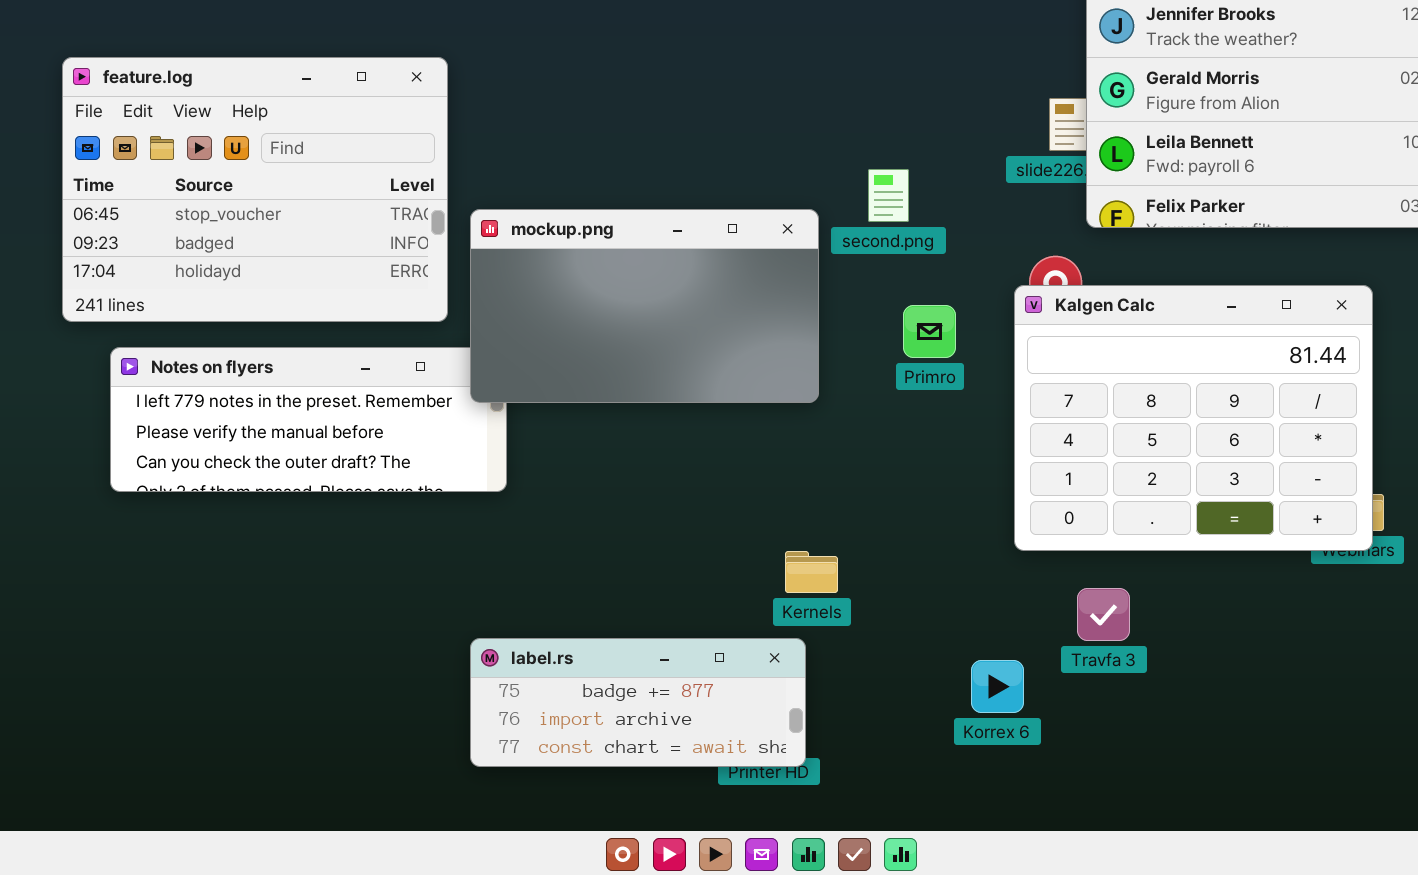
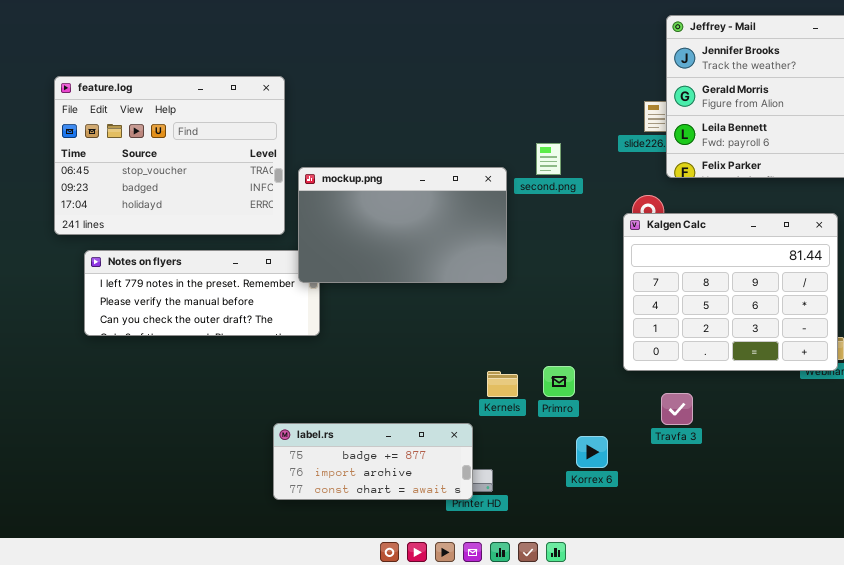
Primro: [903,305,956,358] -> [543,366,575,397], moved
label.rs: [470,638,806,767] -> [273,423,473,500], moved
Korrex 6: [971,660,1024,713] -> [576,436,608,468], moved

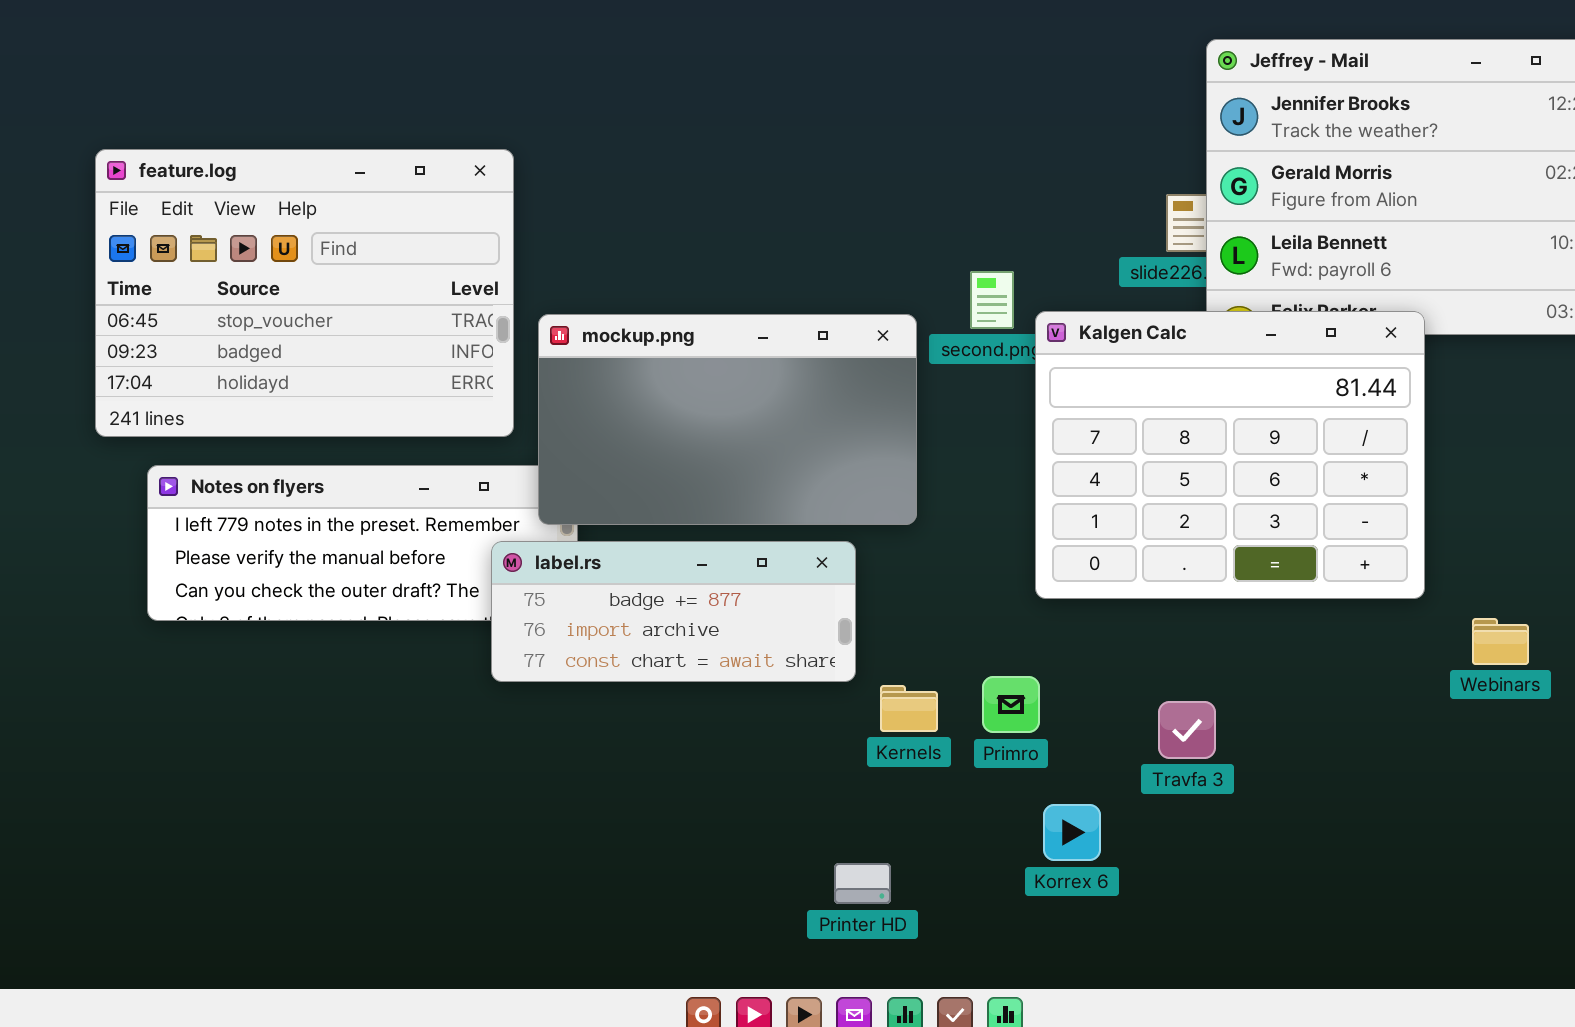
Kalgen Calc: [623,213,838,371] -> [1035,311,1425,599], moved
Travfa 3: [661,393,693,425] -> [1158,701,1216,759], moved
label.rs: [273,423,473,500] -> [491,541,856,682], moved

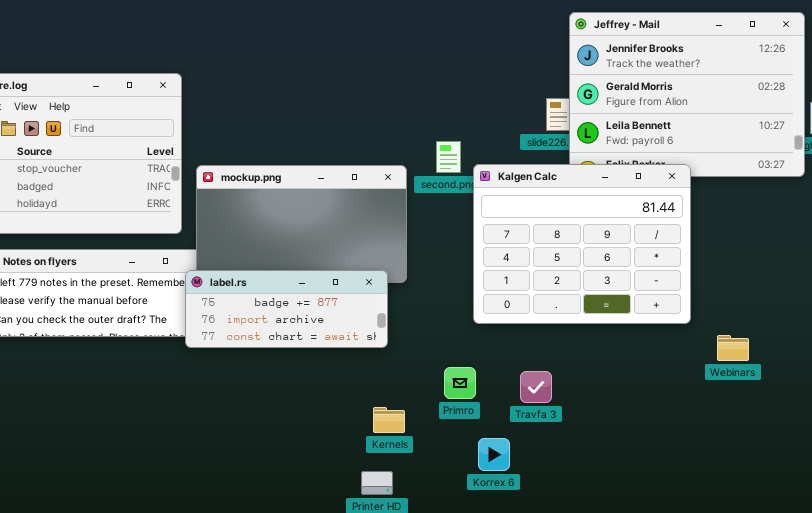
label.rs: [491,541,856,682] -> [185,270,388,348], moved
Kernels: [880,685,938,732] -> [373,407,405,433], moved
Travfa 3: [1158,701,1216,759] -> [520,371,552,403], moved

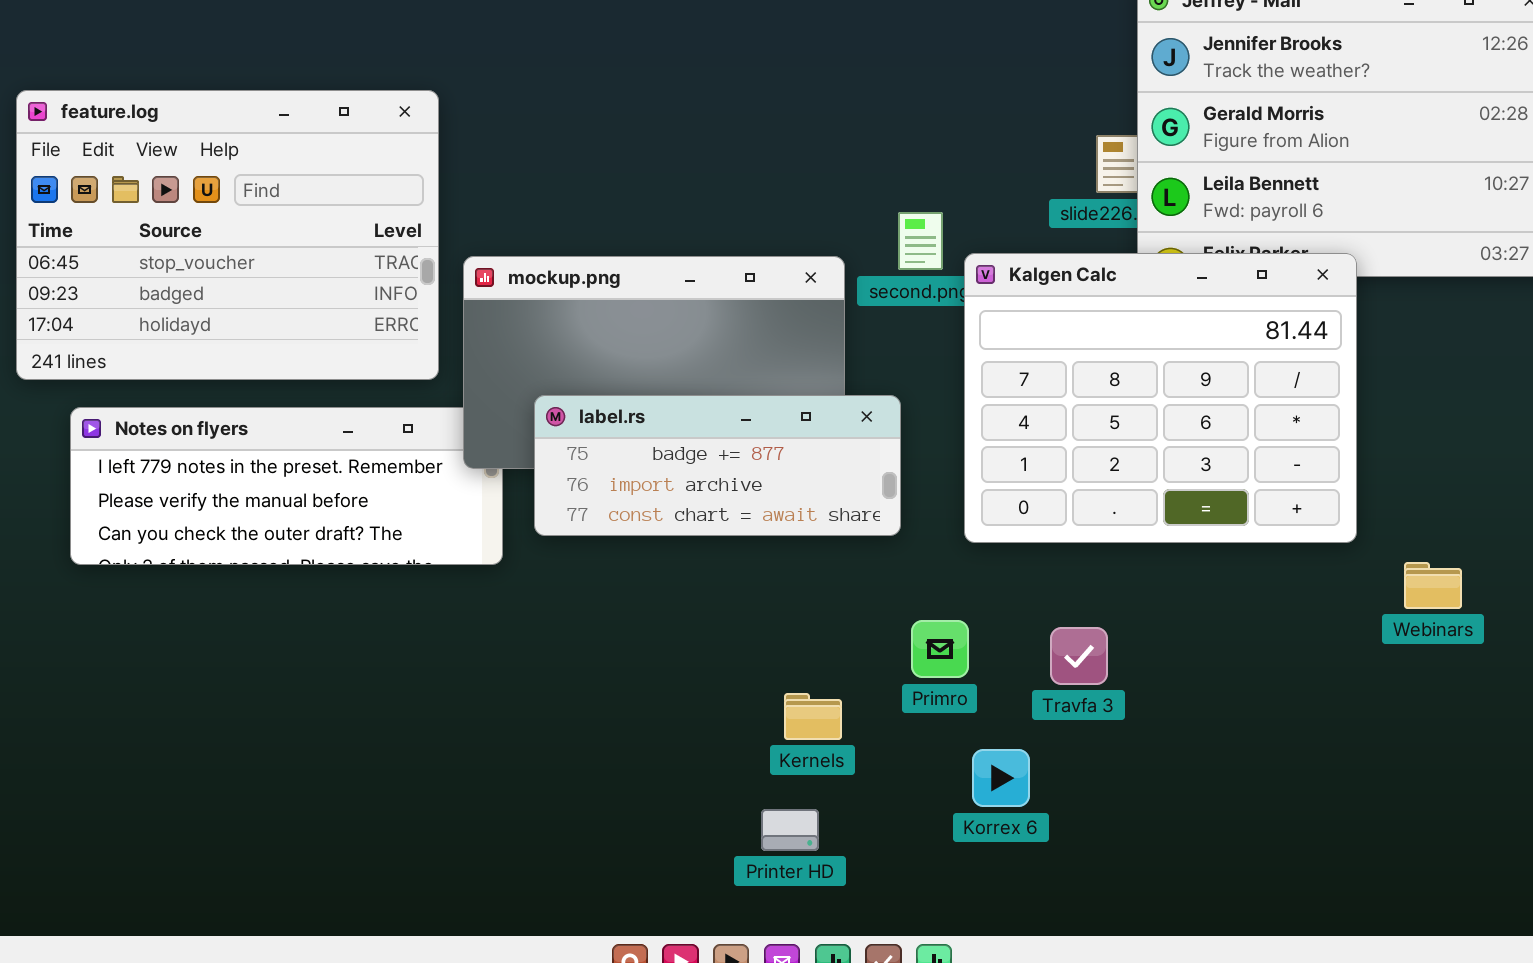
label.rs: [185,270,388,348] -> [534,395,901,536], moved

